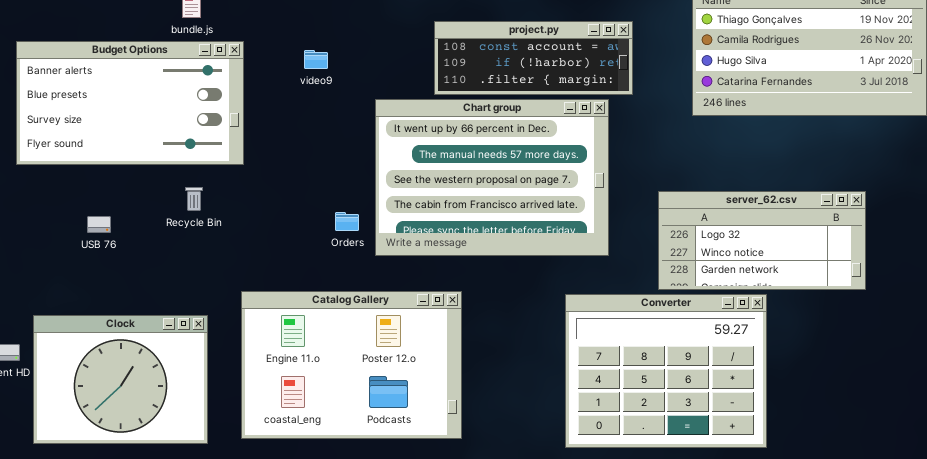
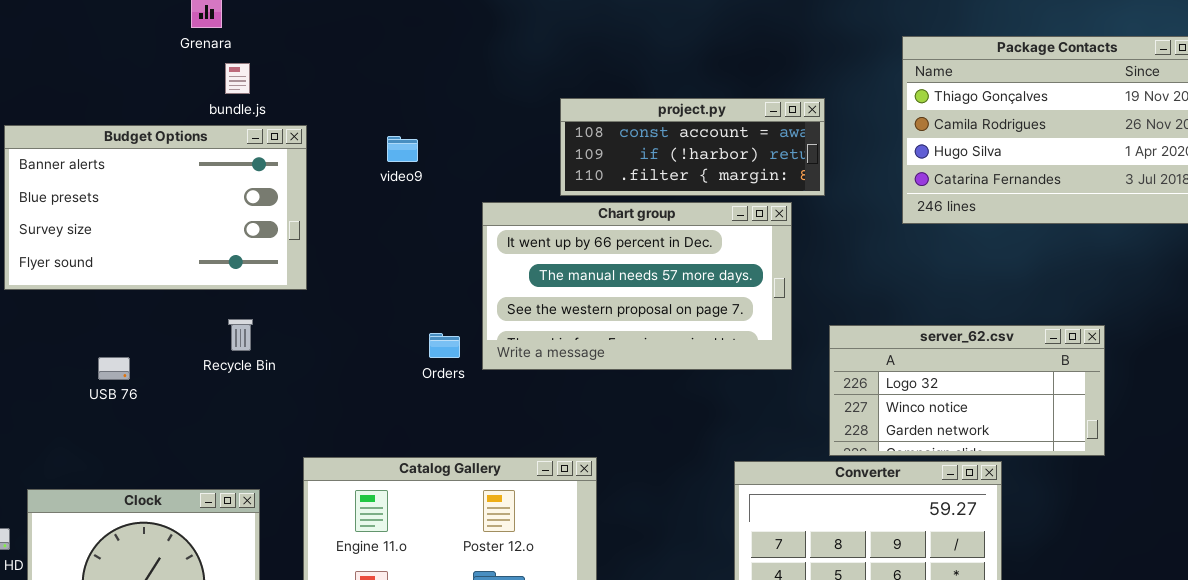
Chart group: [375,99,609,256] -> [482,202,792,370], resized
server_62.csv: [658,191,866,290] -> [829,325,1105,456], moved
Orders: [335,212,359,231] -> [429,333,460,358], moved

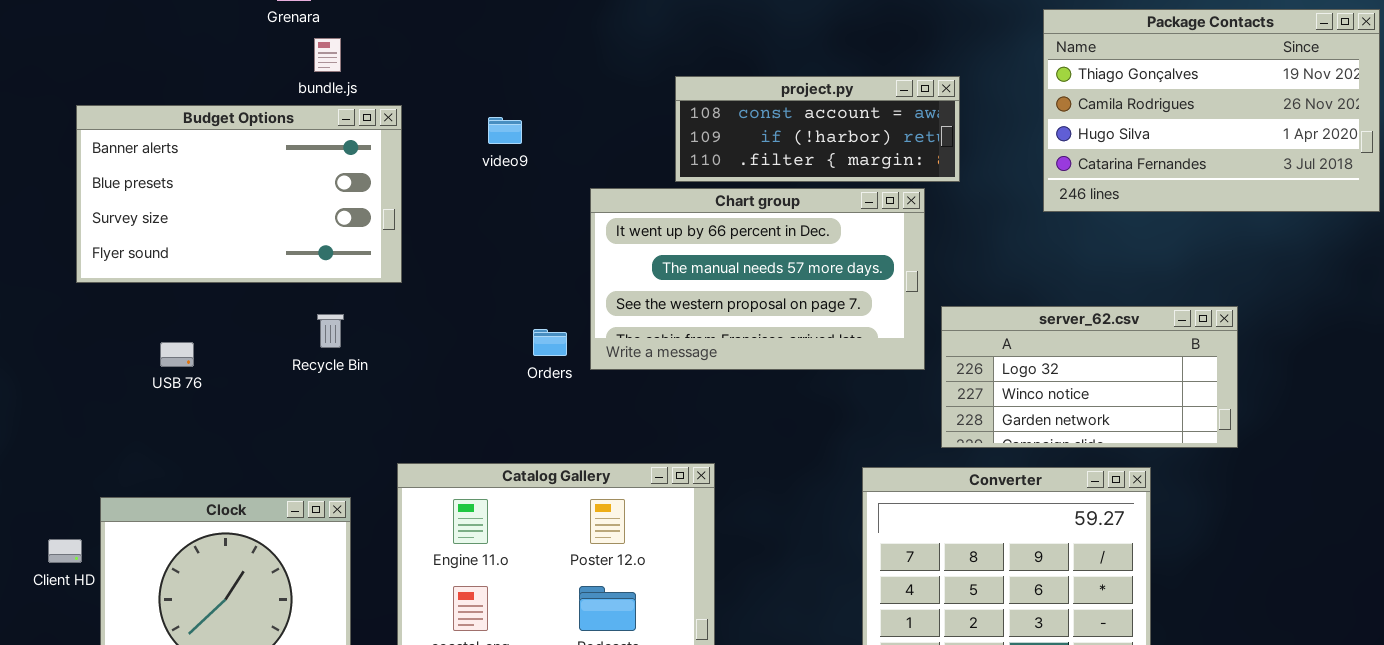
server_62.csv: [829,325,1105,456] -> [941,306,1238,448], moved
USB 76: [98,357,130,380] -> [160,342,194,367], moved

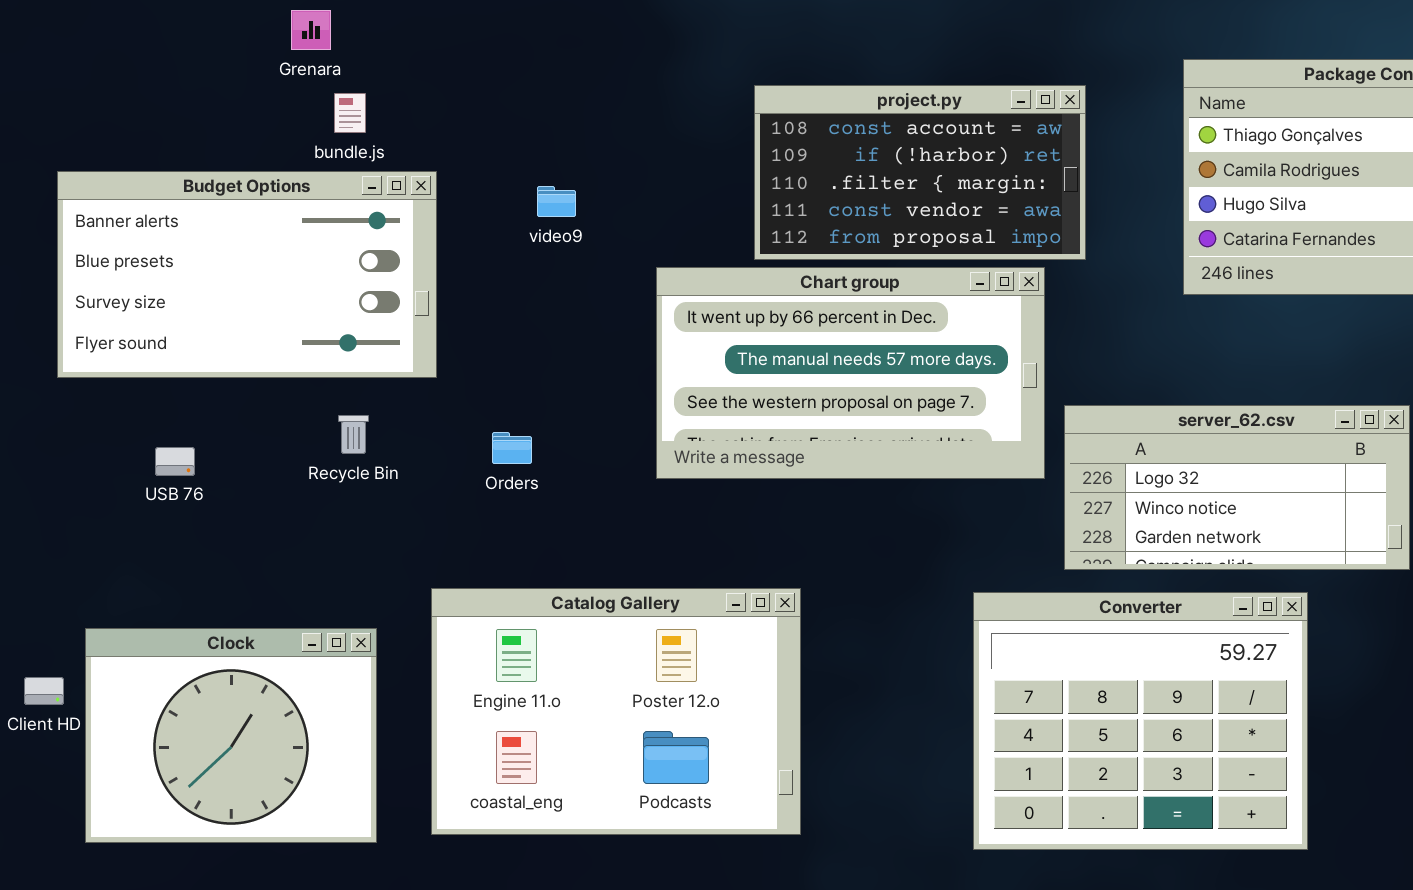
project.py: [675,76,960,182] -> [754,85,1086,260], resized
Orders: [533,329,567,356] -> [492,432,532,464], moved

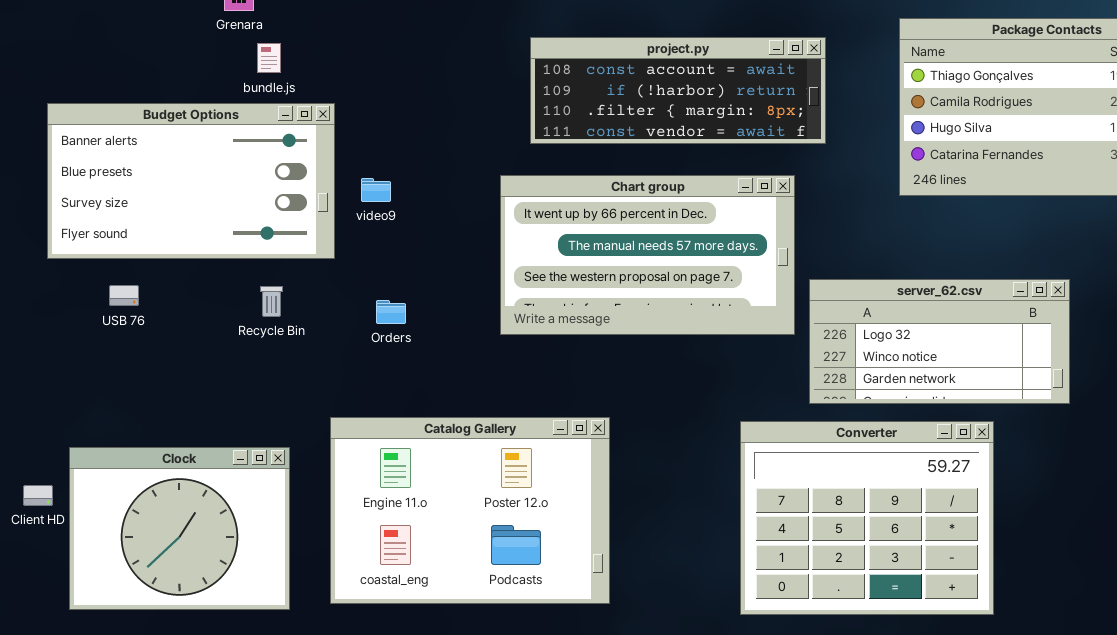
project.py: [754,85,1086,260] -> [530,37,826,144], resized
video9: [537,186,576,217] -> [361,178,391,202], moved
USB 76: [155,447,195,476] -> [109,285,139,306], moved

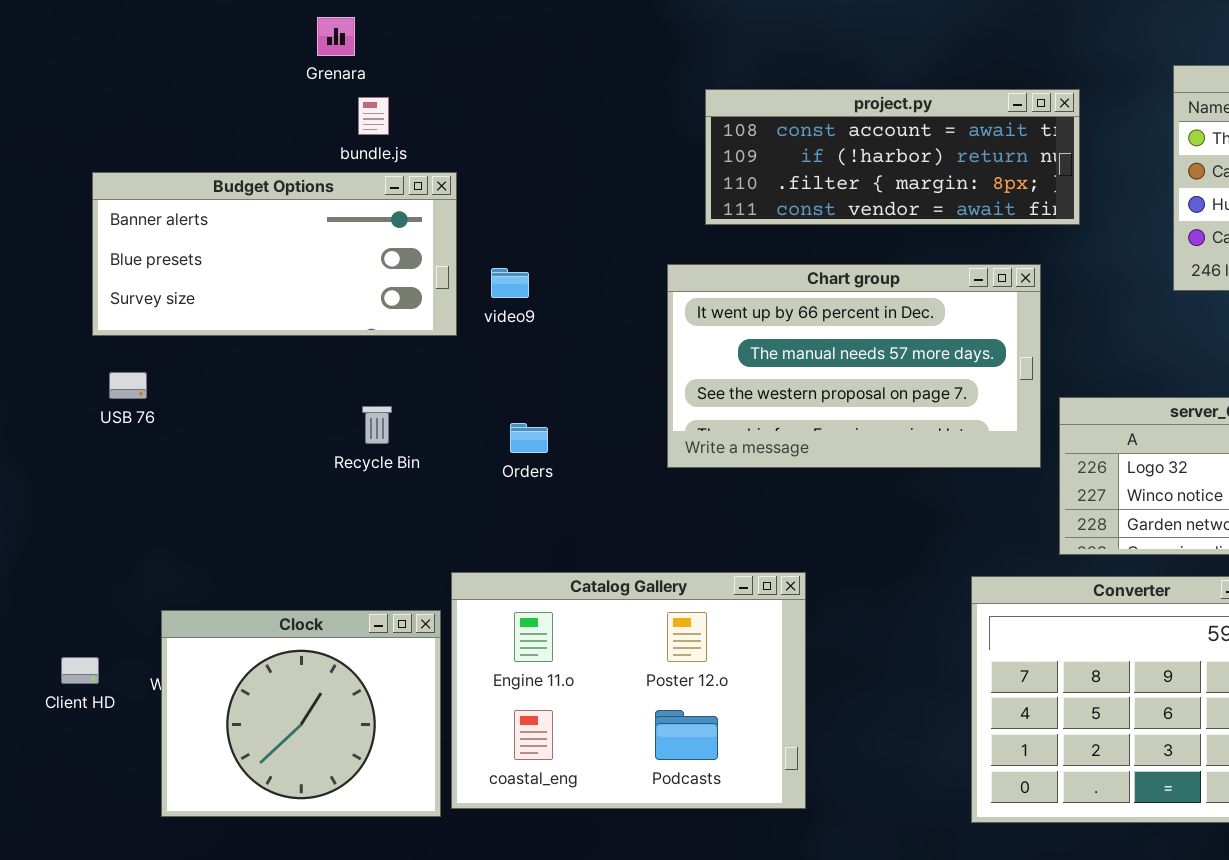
Budget Options: [47,103,335,259] -> [92,172,457,336], resized
USB 76: [109,285,139,306] -> [109,372,147,399], moved
Clock: [69,447,290,610] -> [161,610,441,817], moved

